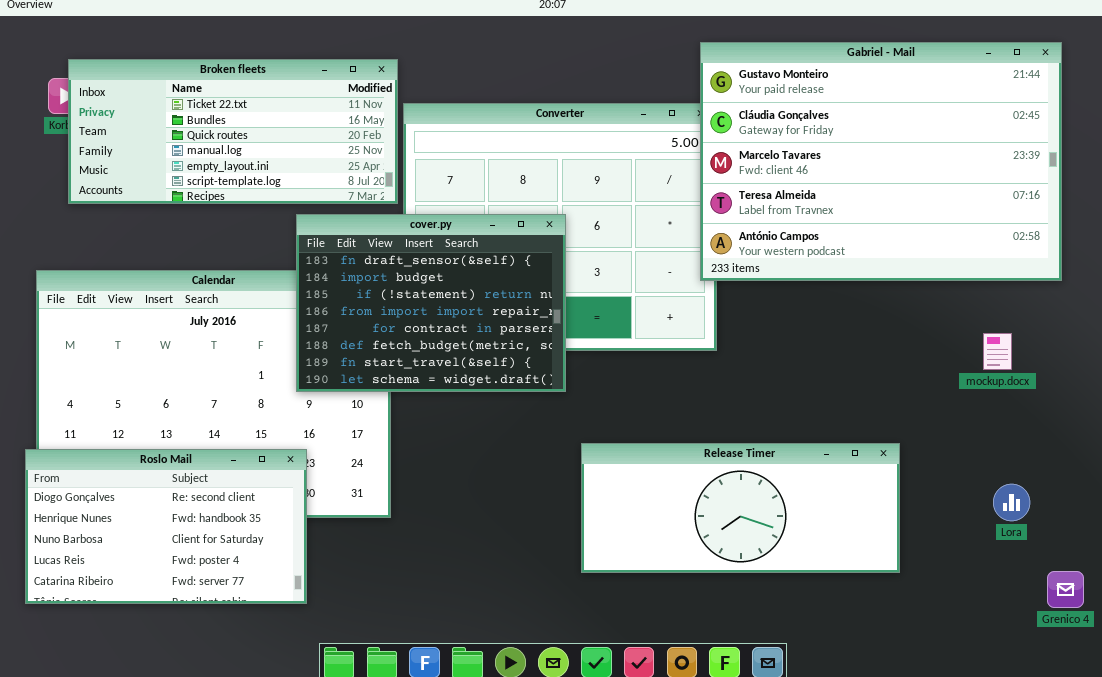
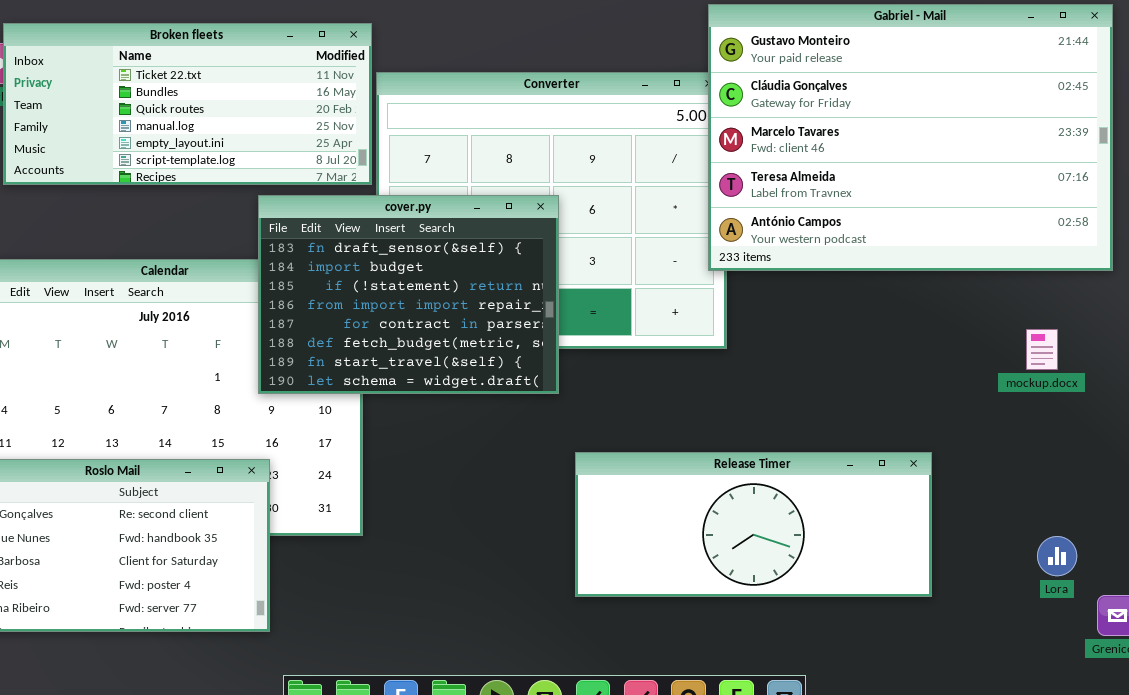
Lora: [993,484,1030,521] -> [1037,536,1077,576], moved

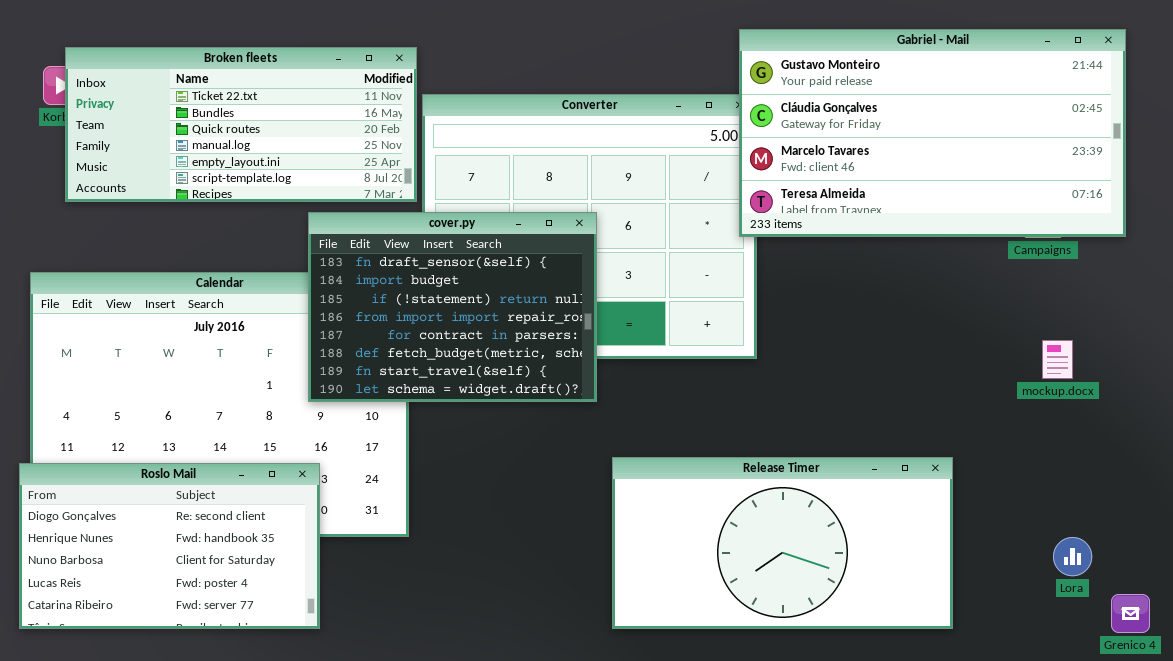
Gabriel - Mail: [708,4,1113,271] -> [739,29,1126,237], resized
Release Timer: [575,452,932,597] -> [612,457,953,629], resized

